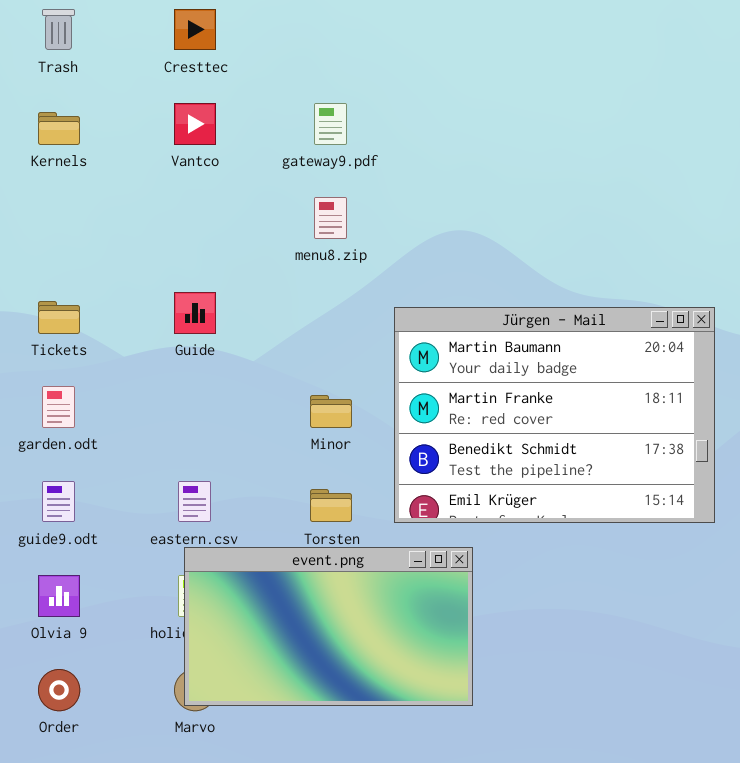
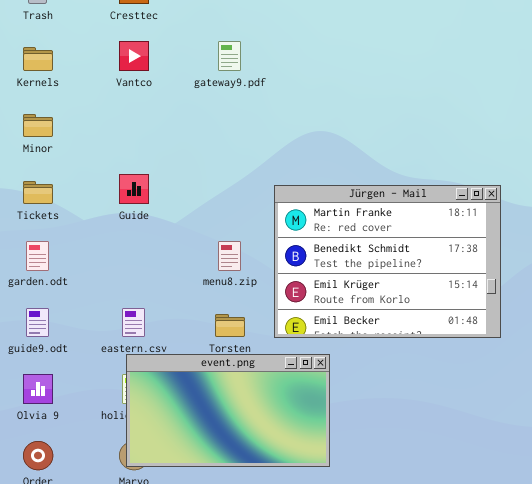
menu8.zip: [314,197,347,239] -> [218,241,241,271], moved
Jürgen - Mail: [394,307,715,523] -> [274,185,501,338], scrolled down 1 row
Minor: [310,395,352,428] -> [23,114,53,137], moved

